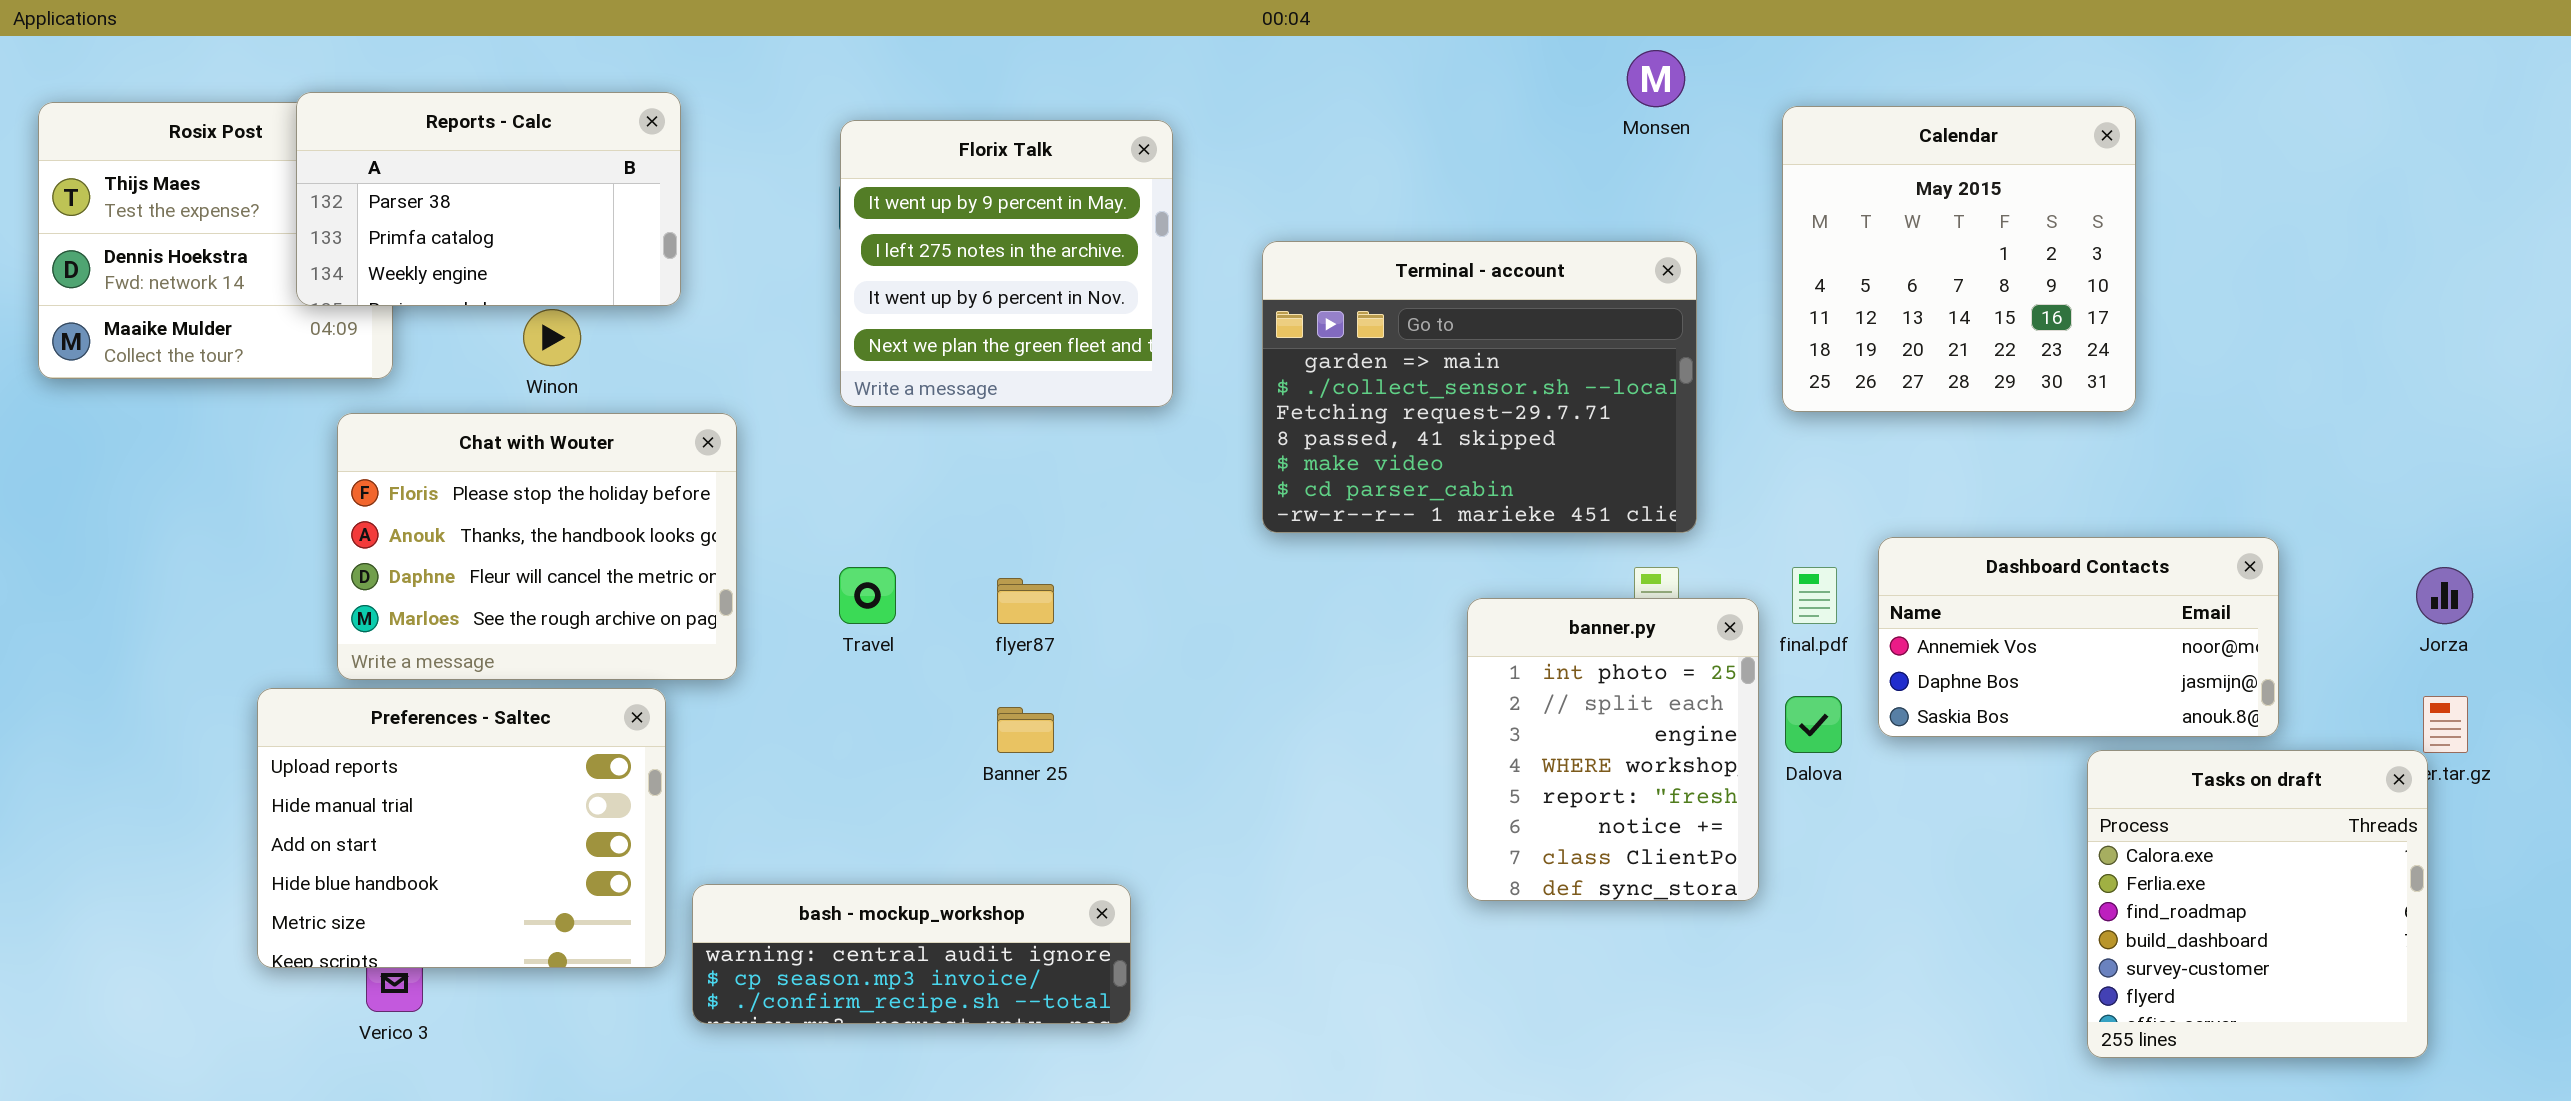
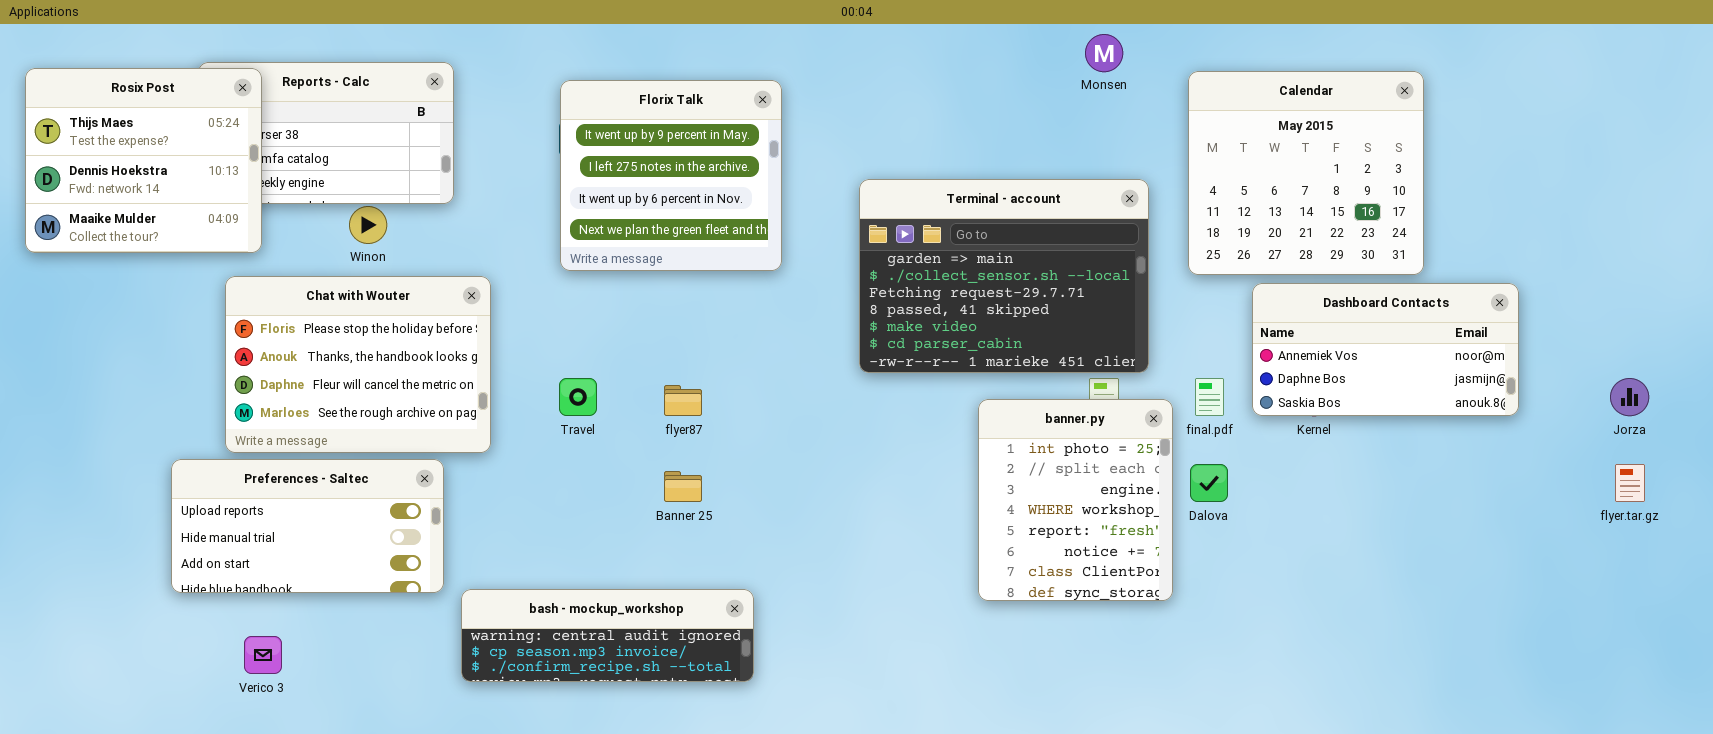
Rosix Post: [38,102,393,379] -> [25,68,262,253], raised
Terminal - account: [1262,241,1697,533] -> [859,179,1149,373], moved
Dashboard Contacts: [1878,537,2279,737] -> [1252,283,1519,416], moved
Preferences - Saltec: [257,688,666,968] -> [171,459,444,593], resized
Tasks on draft: [2087,750,2428,1058] -> none, closed

